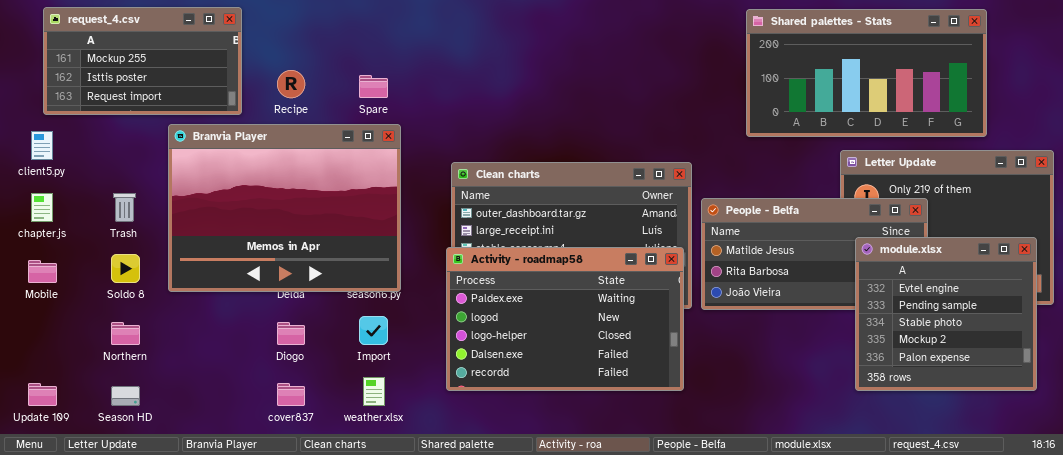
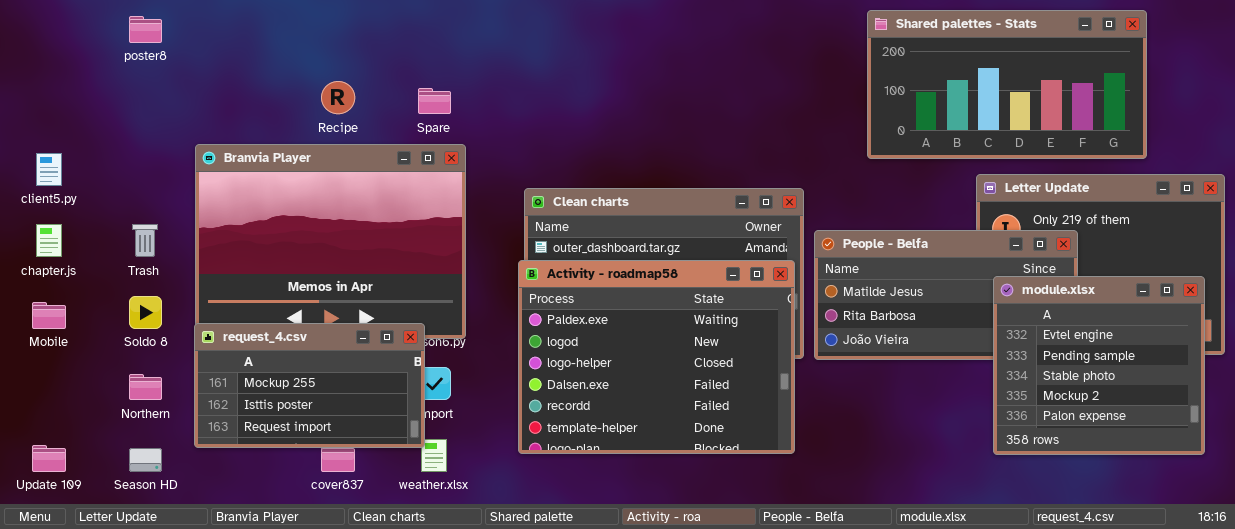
request_4.csv: [43,7,242,115] -> [194,323,425,448], moved
Activity - roadmap58: [446,247,684,391] -> [518,260,795,454], resized

